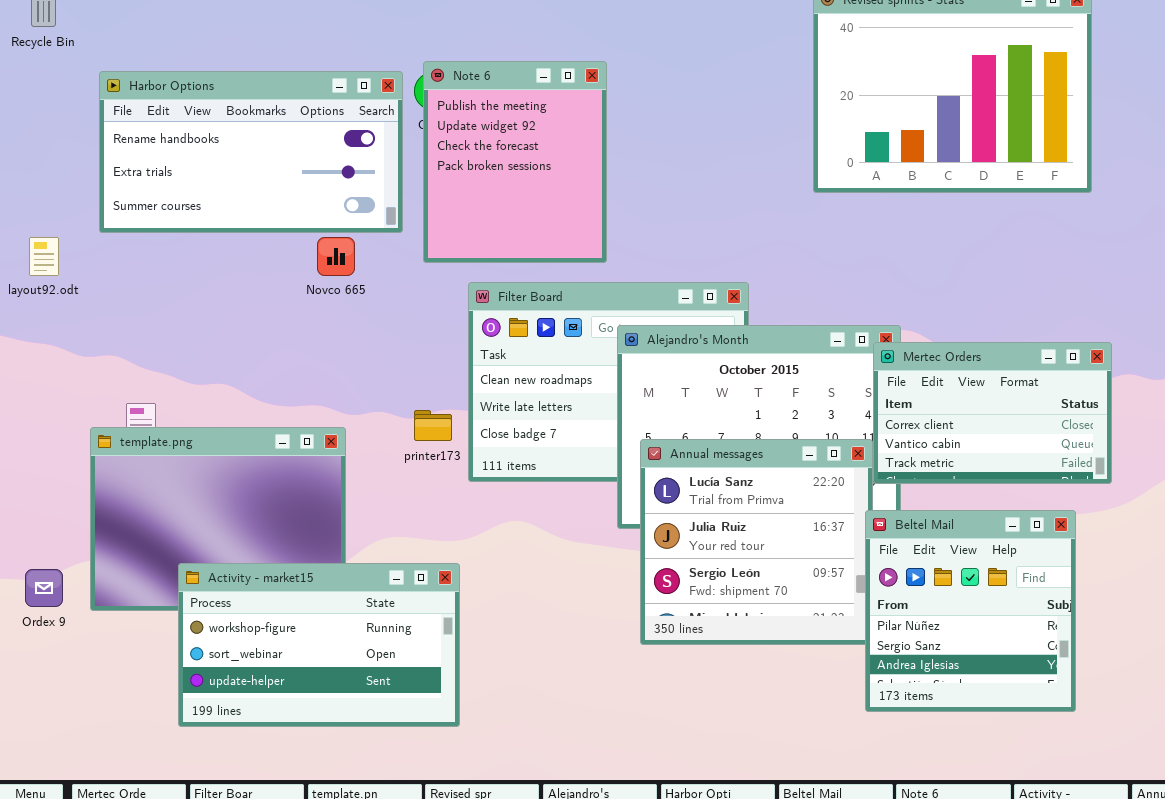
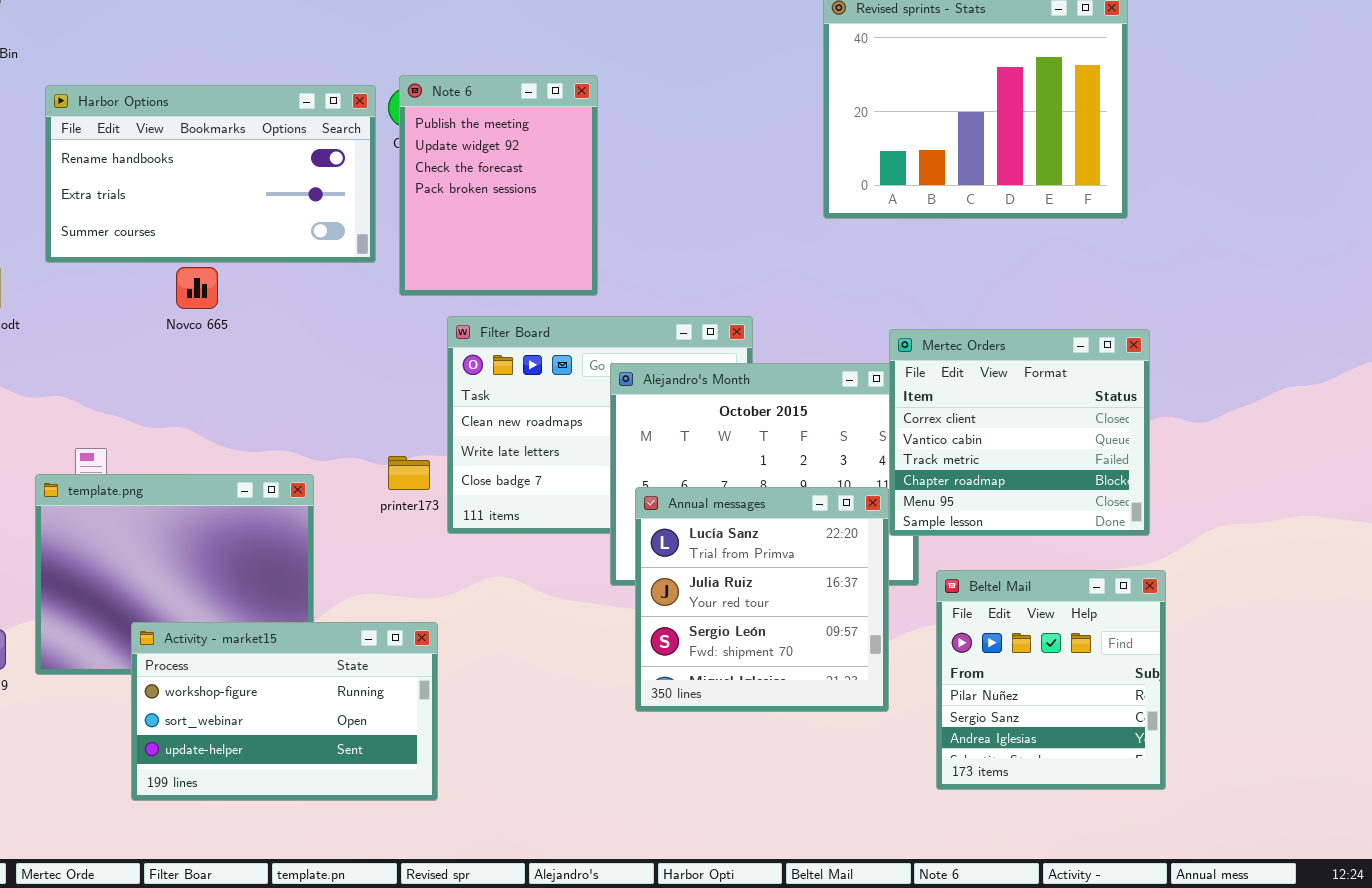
Novco 665: [317,237,355,276] -> [176,267,218,309], moved
Mertec Orders: [873,342,1112,484] -> [889,329,1150,536], resized
Beltel Mail: [865,510,1076,712] -> [936,570,1166,790], moved

